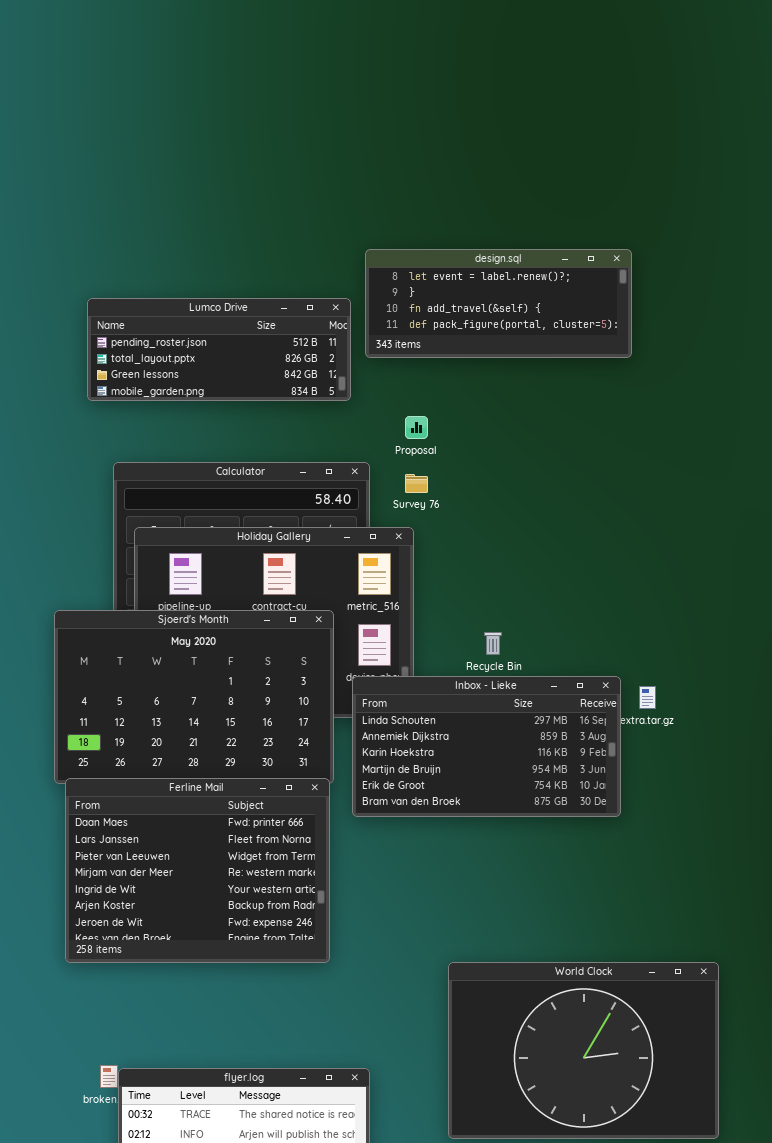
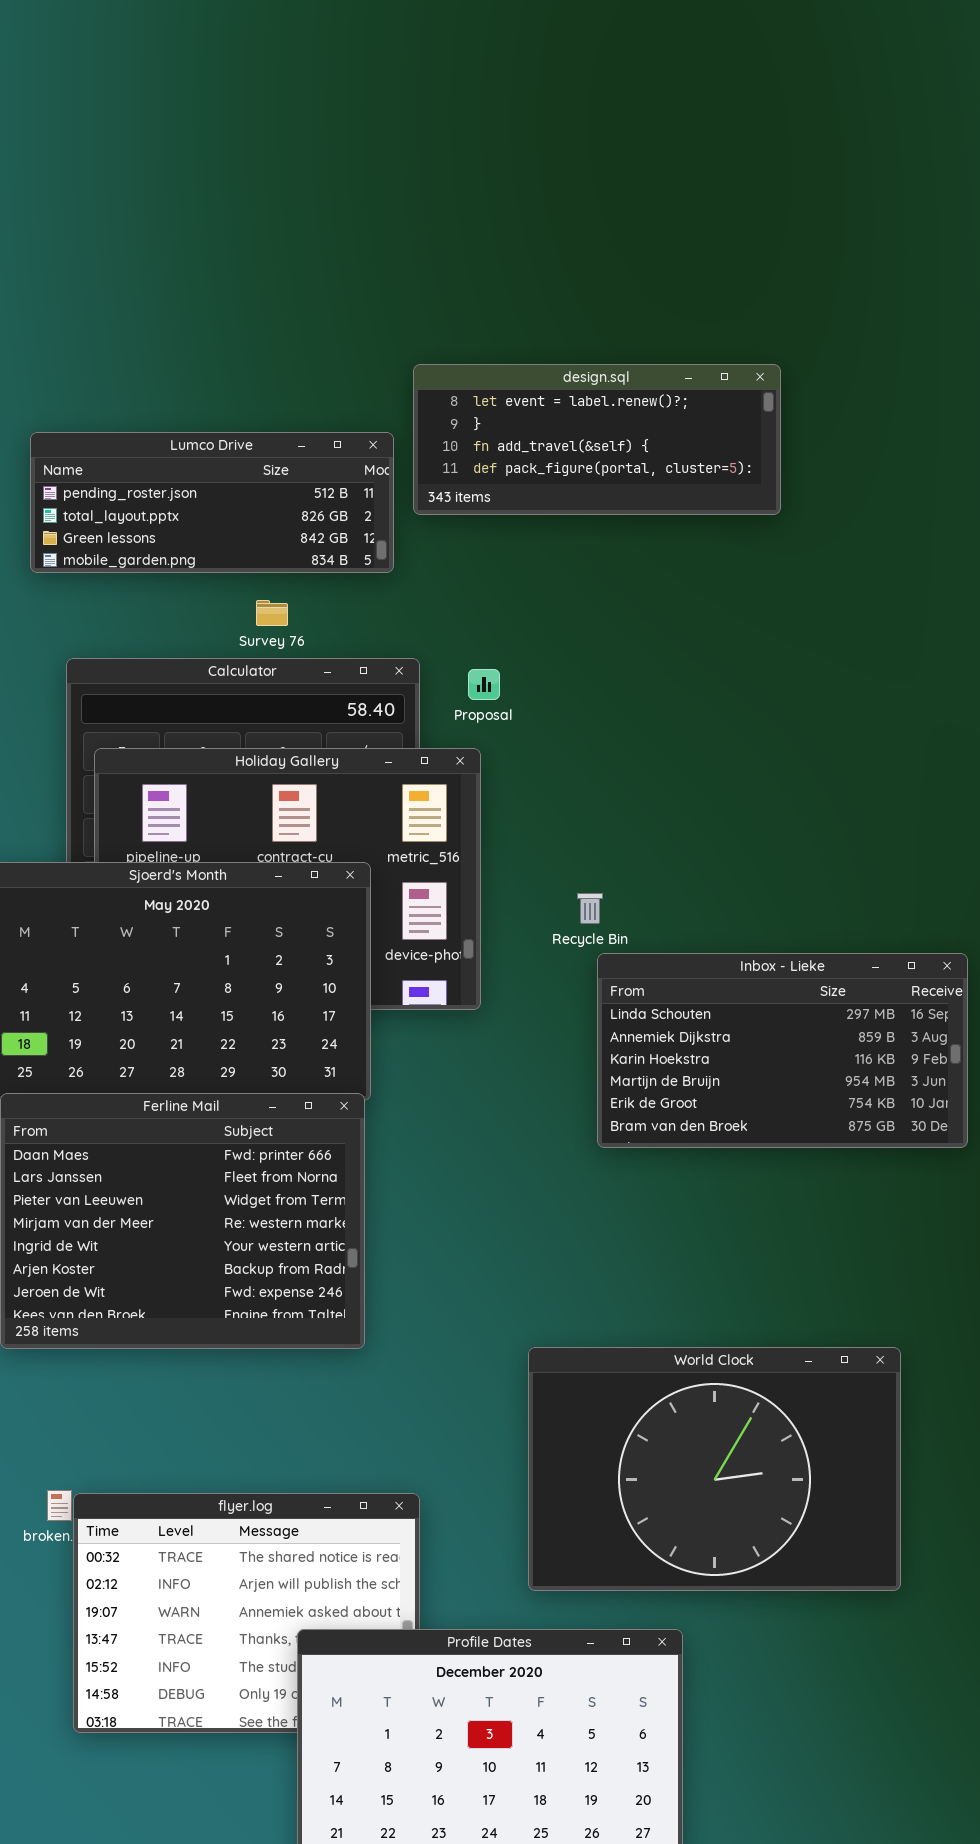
Proposal: [405,416,428,439] -> [468,669,500,700], moved
Survey 76: [405,474,428,493] -> [256,600,288,626], moved
Inbox - Lieke: [352,676,621,817] -> [597,953,968,1148], moved

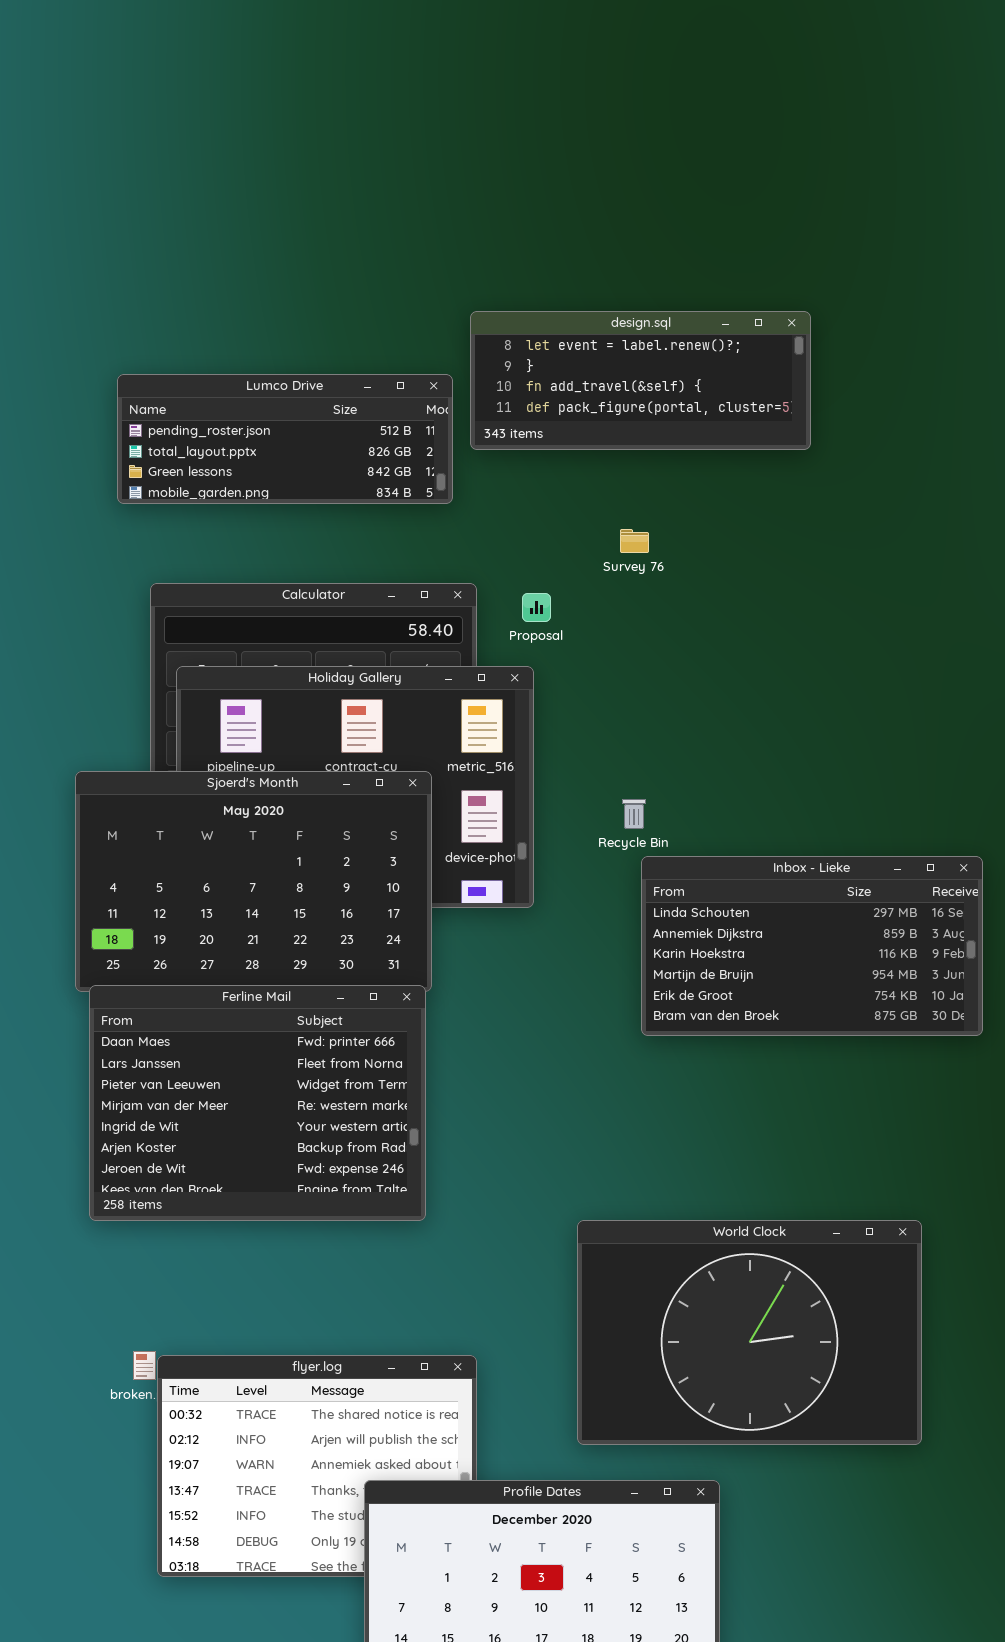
Survey 76: [256,600,288,626] -> [620,529,649,553], moved

